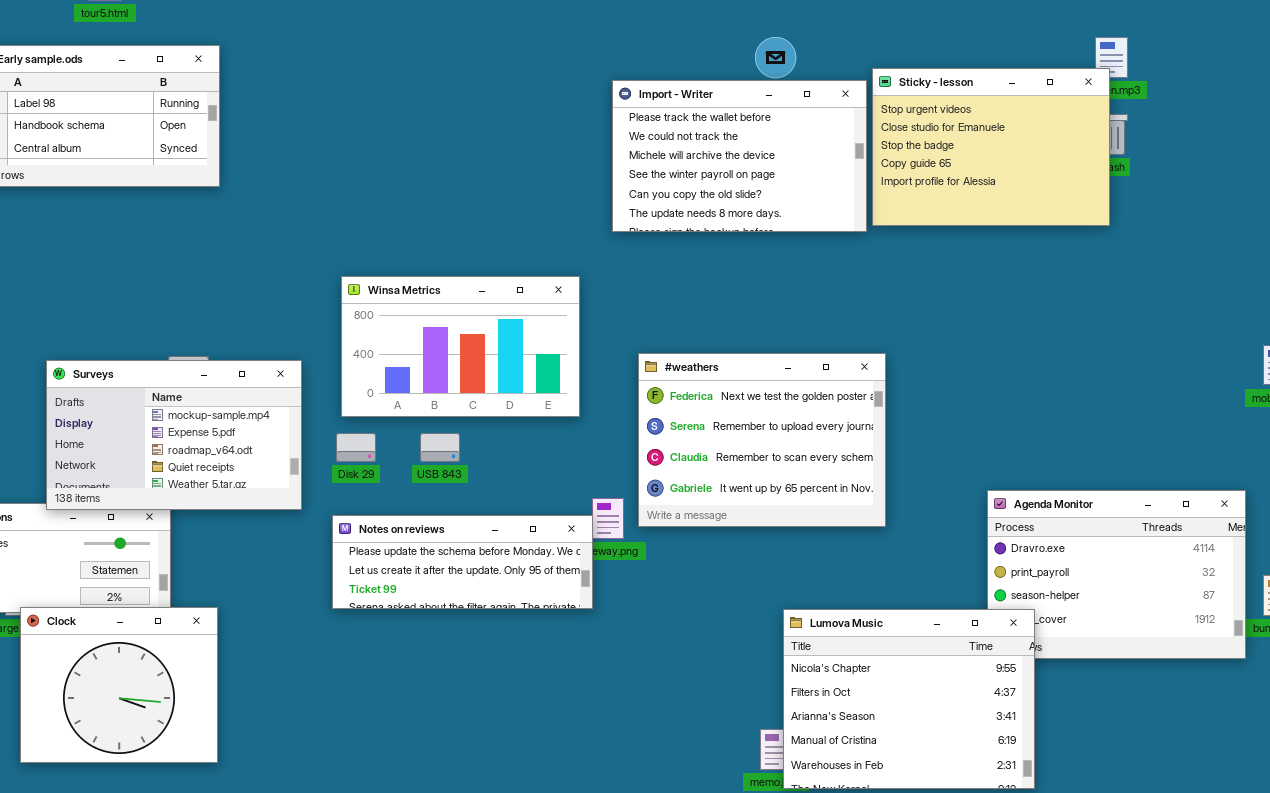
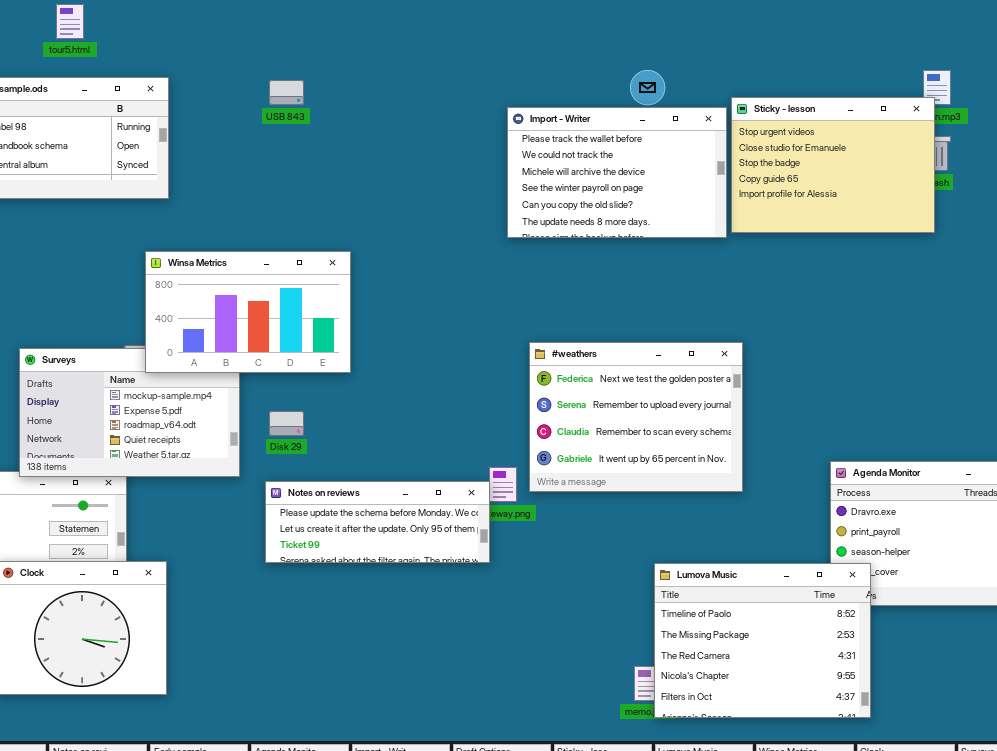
Winsa Metrics: [341,276,580,417] -> [145,251,351,373], moved
USB 843: [420,433,460,462] -> [269,80,304,105], moved
Lumova Music: [783,609,1035,789] -> [654,563,871,718], scrolled up 3 rows

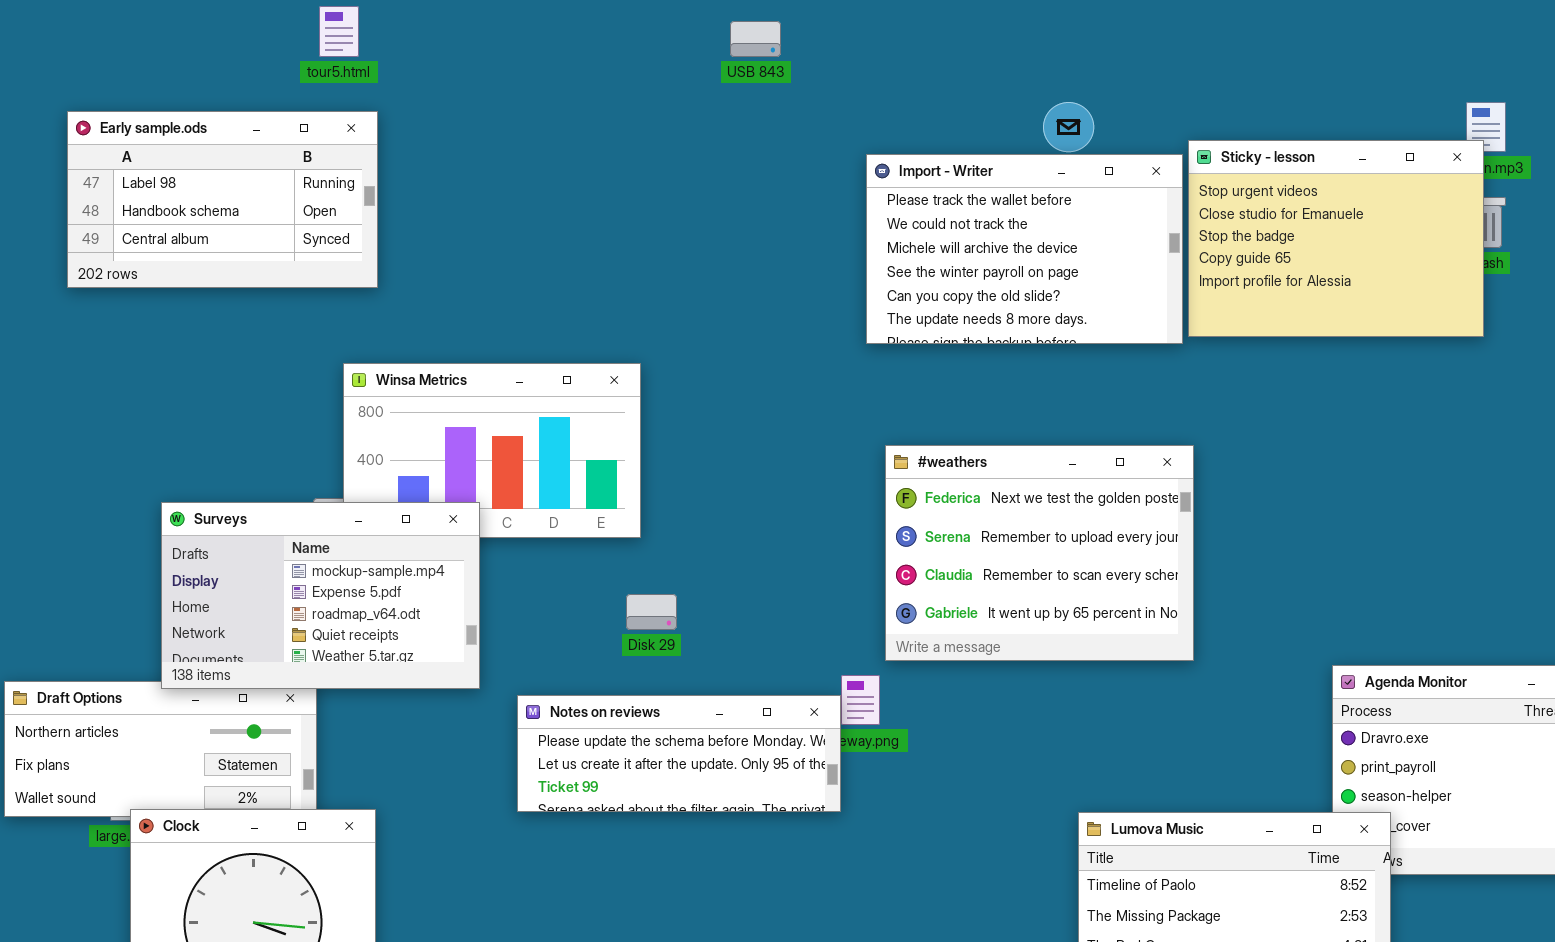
tour5.html: [56,4,84,39] -> [319,6,359,57], moved
USB 843: [269,80,304,105] -> [730,21,781,57], moved
#weathers: [529,342,743,492] -> [885,445,1194,661], moved
Surveys: [19,348,240,477] -> [161,502,480,689], raised
Disk 29: [269,411,304,436] -> [626,594,677,630], moved

